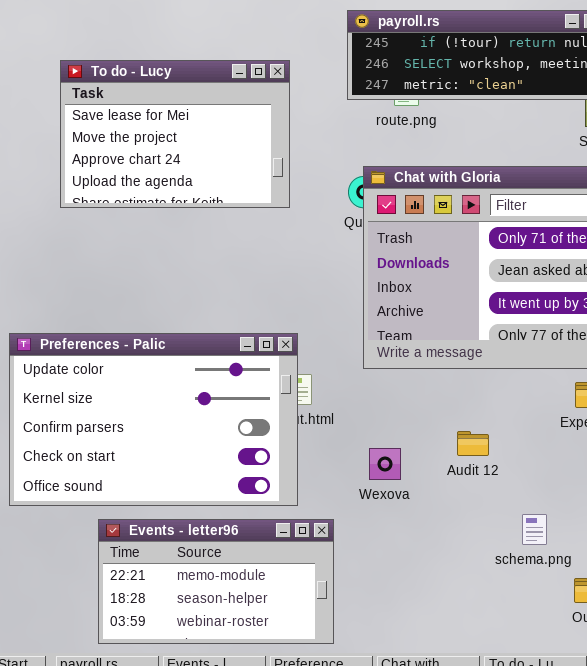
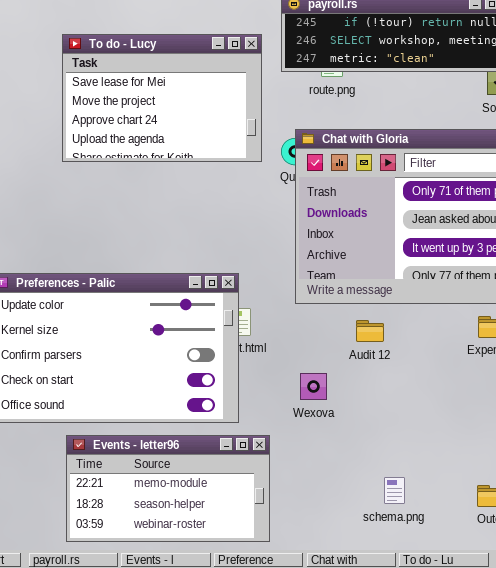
To do - Lucy: [60,60,290,208] -> [62,34,262,162], moved
Audit 12: [457,431,489,456] -> [356,320,384,342], moved
schema.png: [522,514,547,545] -> [384,477,405,504], moved

